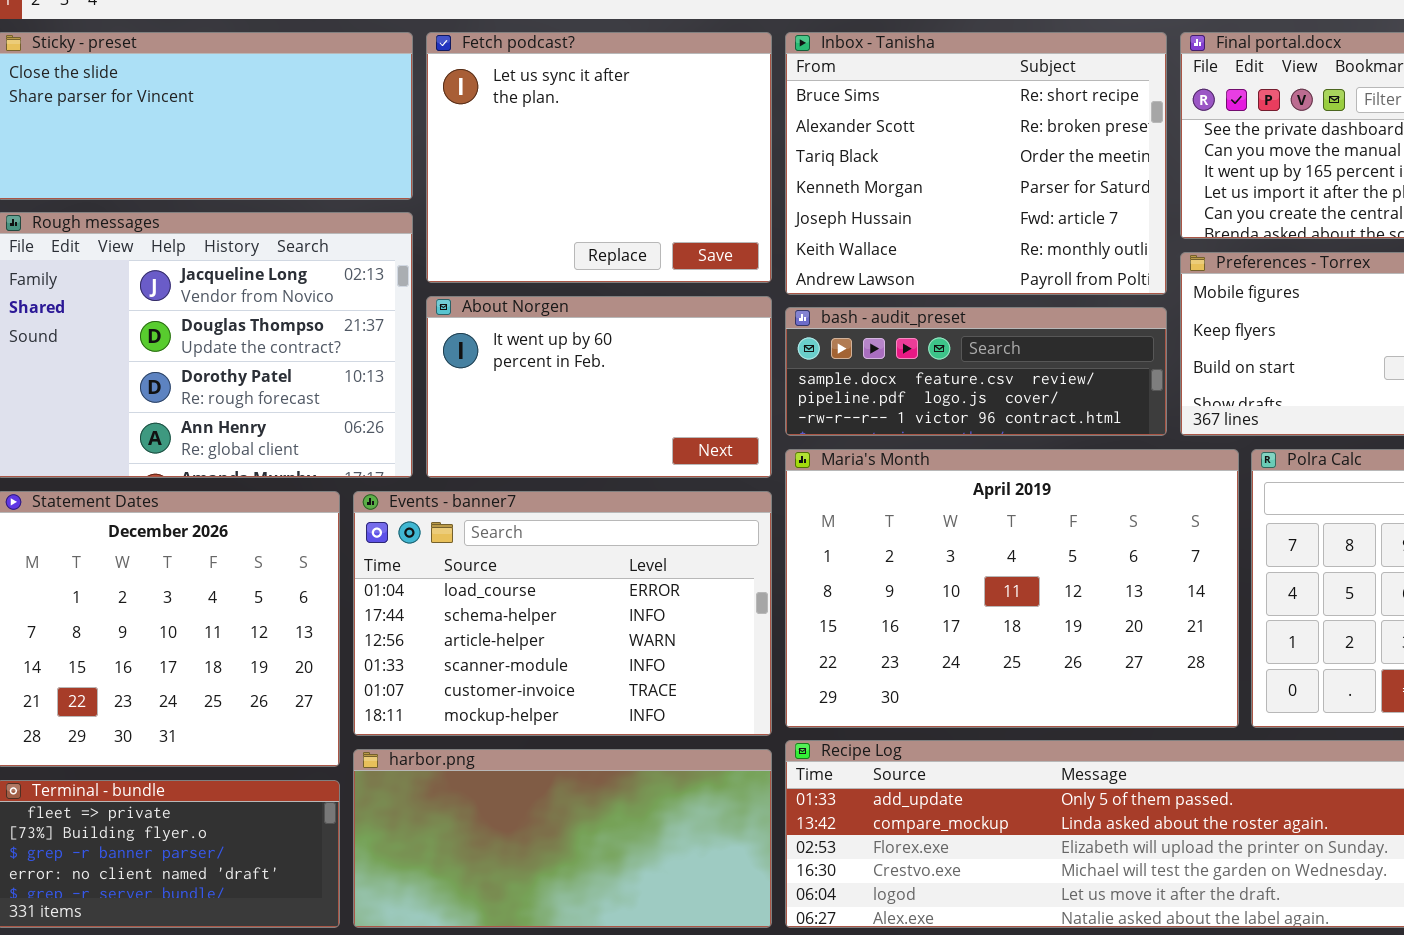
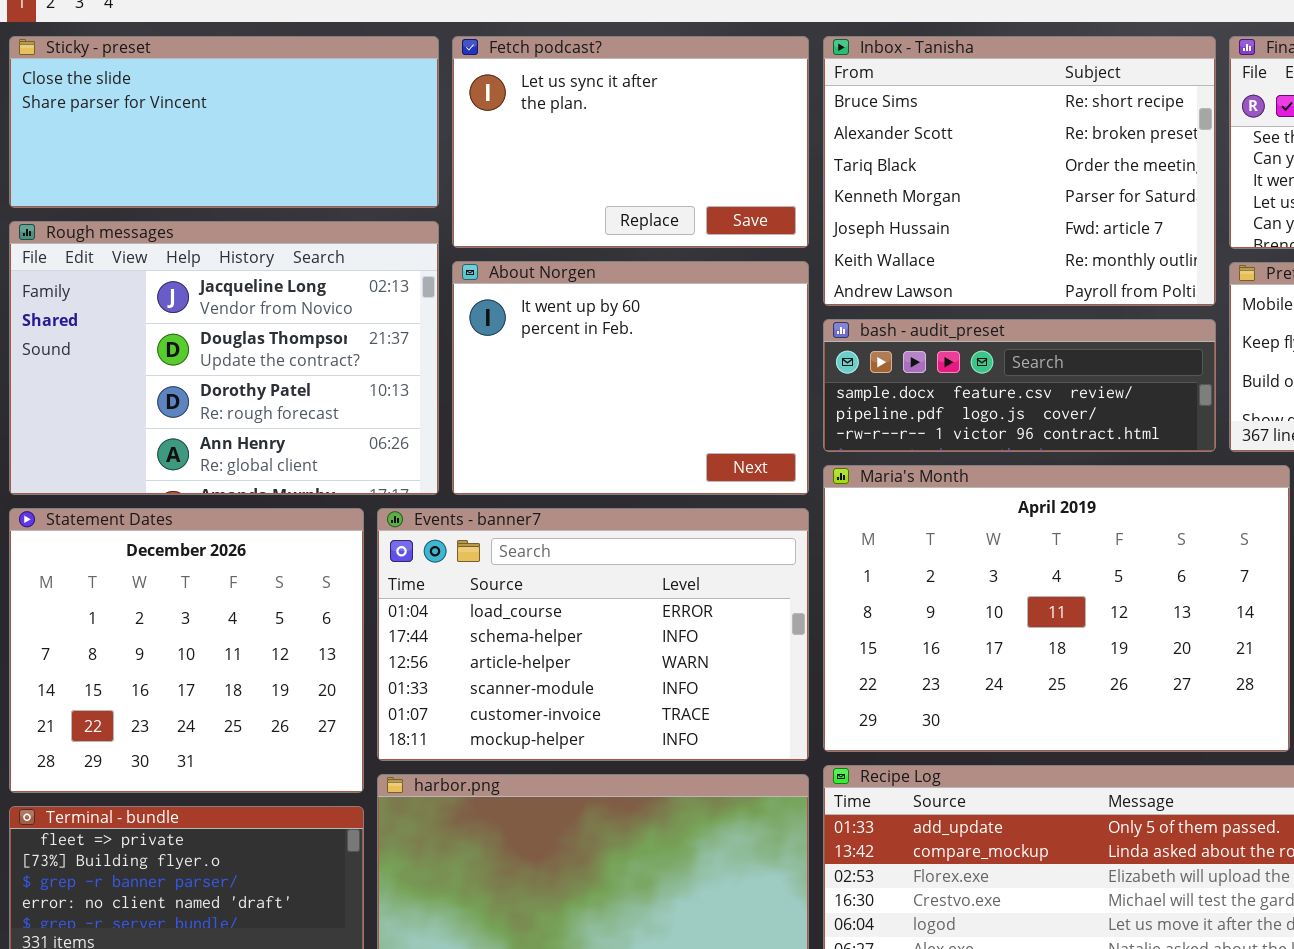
Fetch podcast?: [426,32,772,283] -> [452,36,809,248], resized
About Norgen: [426,296,772,478] -> [452,261,809,495], resized

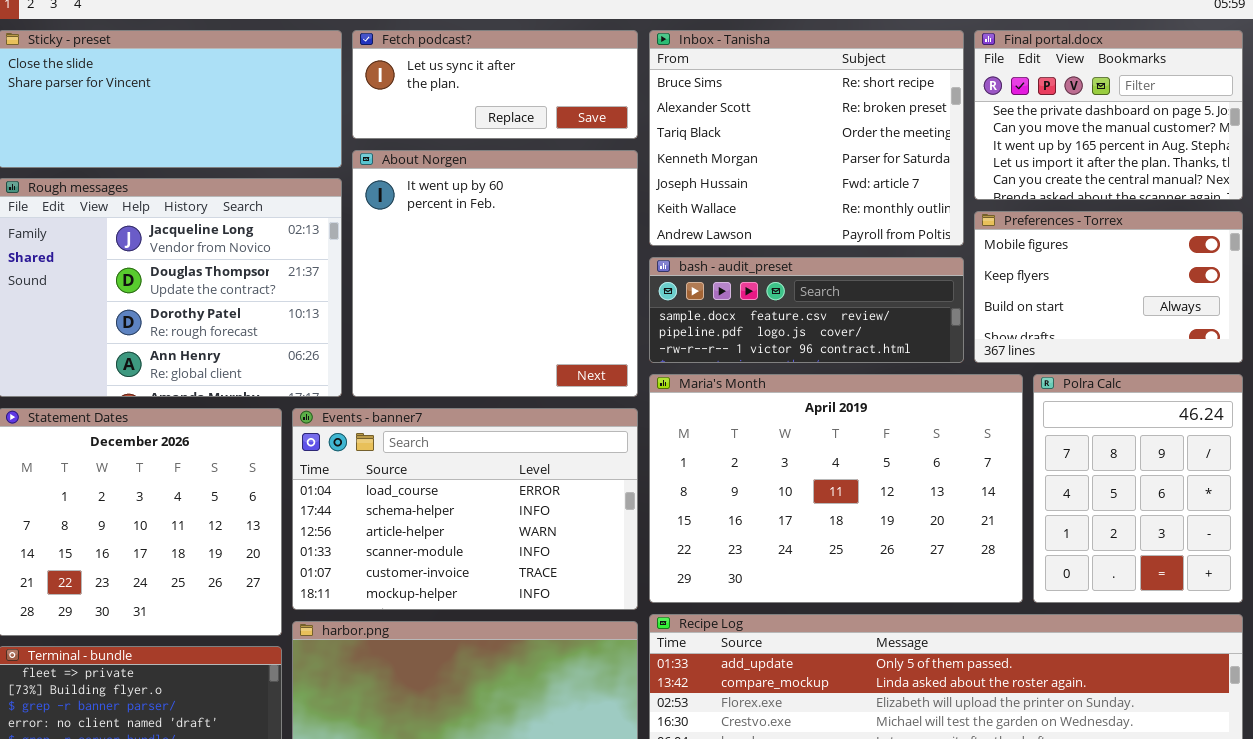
Fetch podcast?: [452,36,809,248] -> [352,30,638,139], resized
About Norgen: [452,261,809,495] -> [352,150,638,397], resized

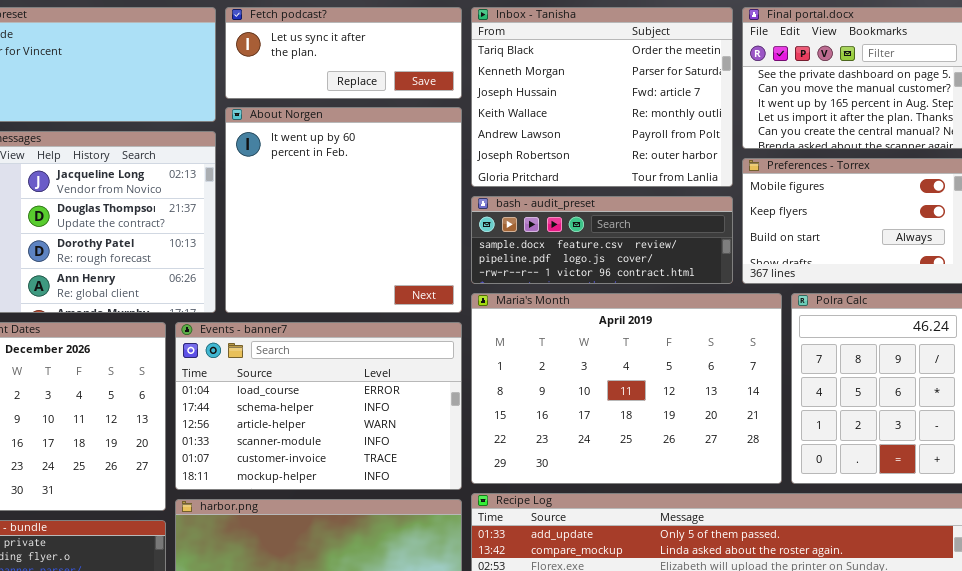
Inbox - Tanisha: [649,30,964,246] -> [471,7,733,187], scrolled down 2 rows

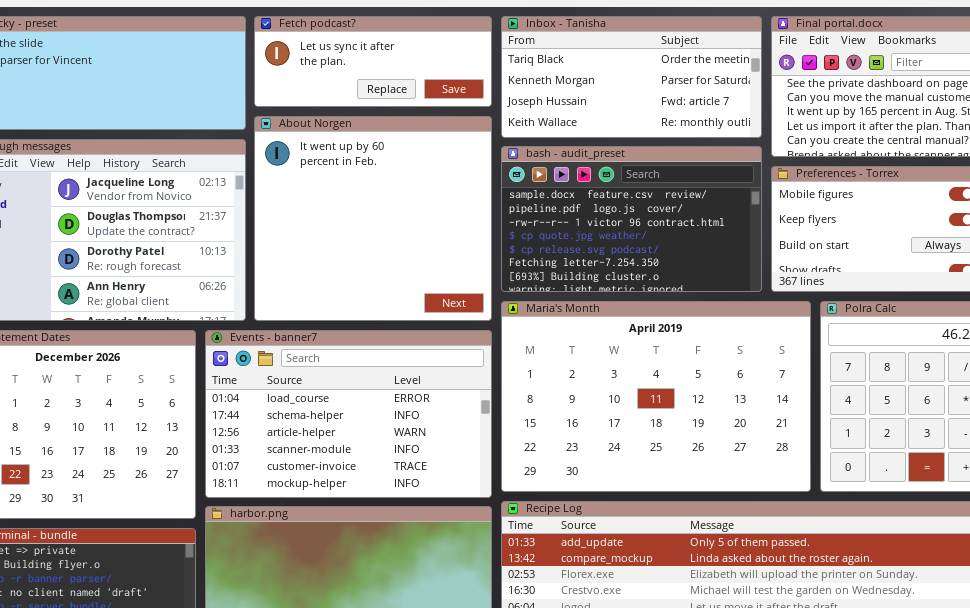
Inbox - Tanisha: [471,7,733,187] -> [501,16,762,138], resized
bash - audit_preset: [471,196,733,284] -> [501,146,762,292], resized

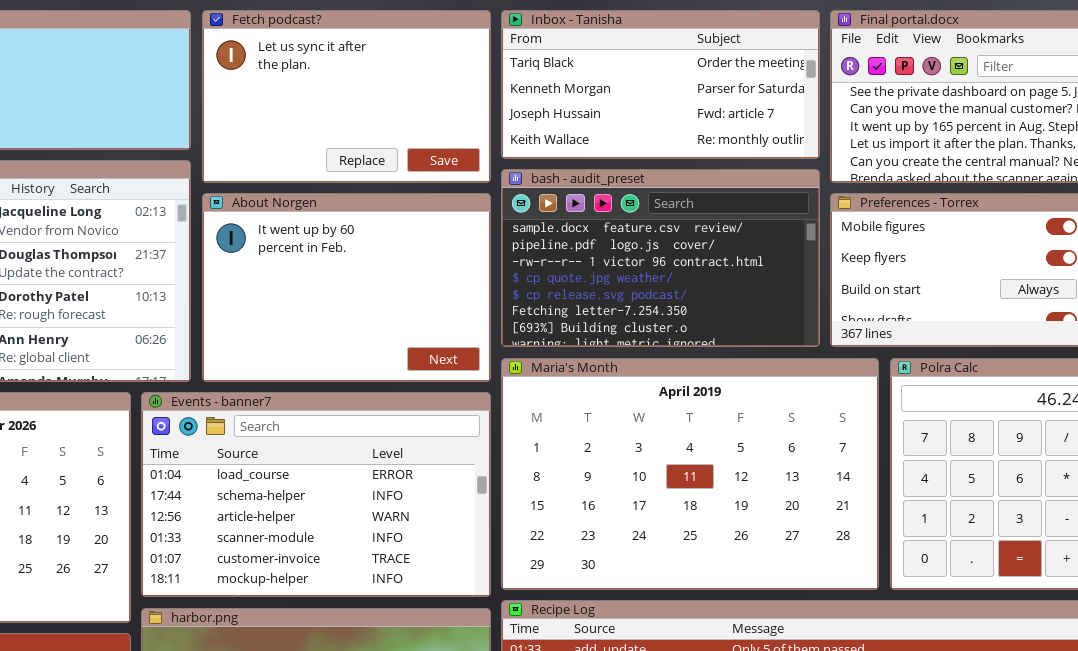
Fetch podcast?: [254,16,492,107] -> [202,10,491,183], resized
About Norgen: [254,116,492,321] -> [202,193,491,382], resized

